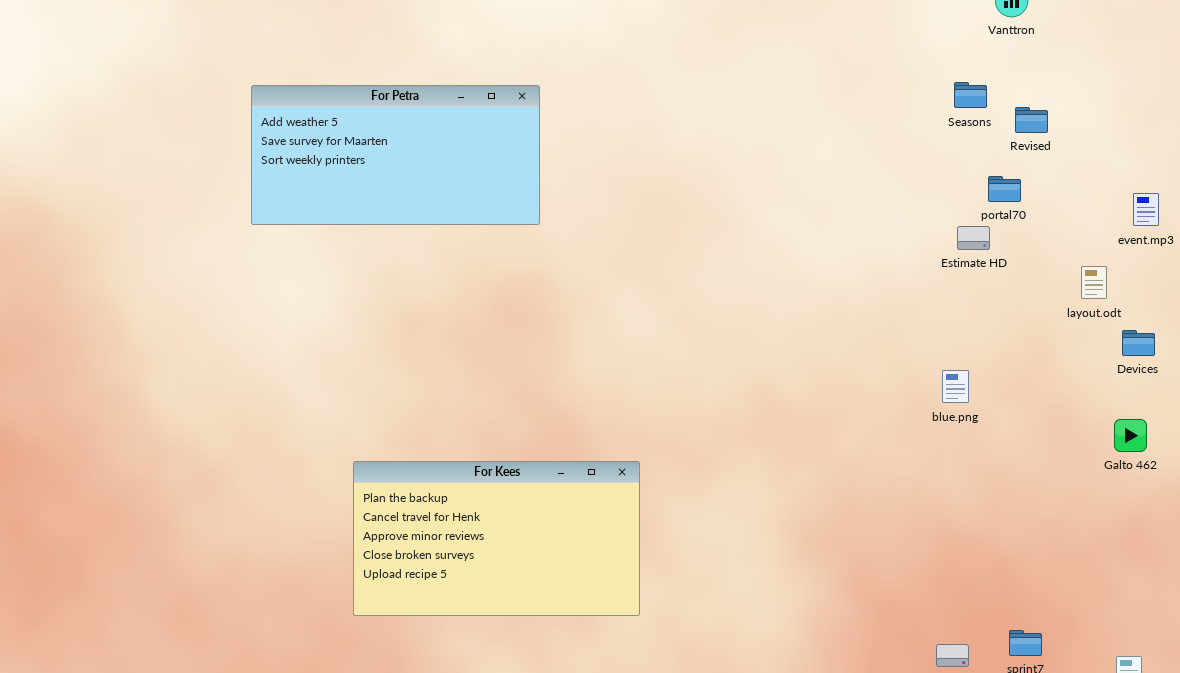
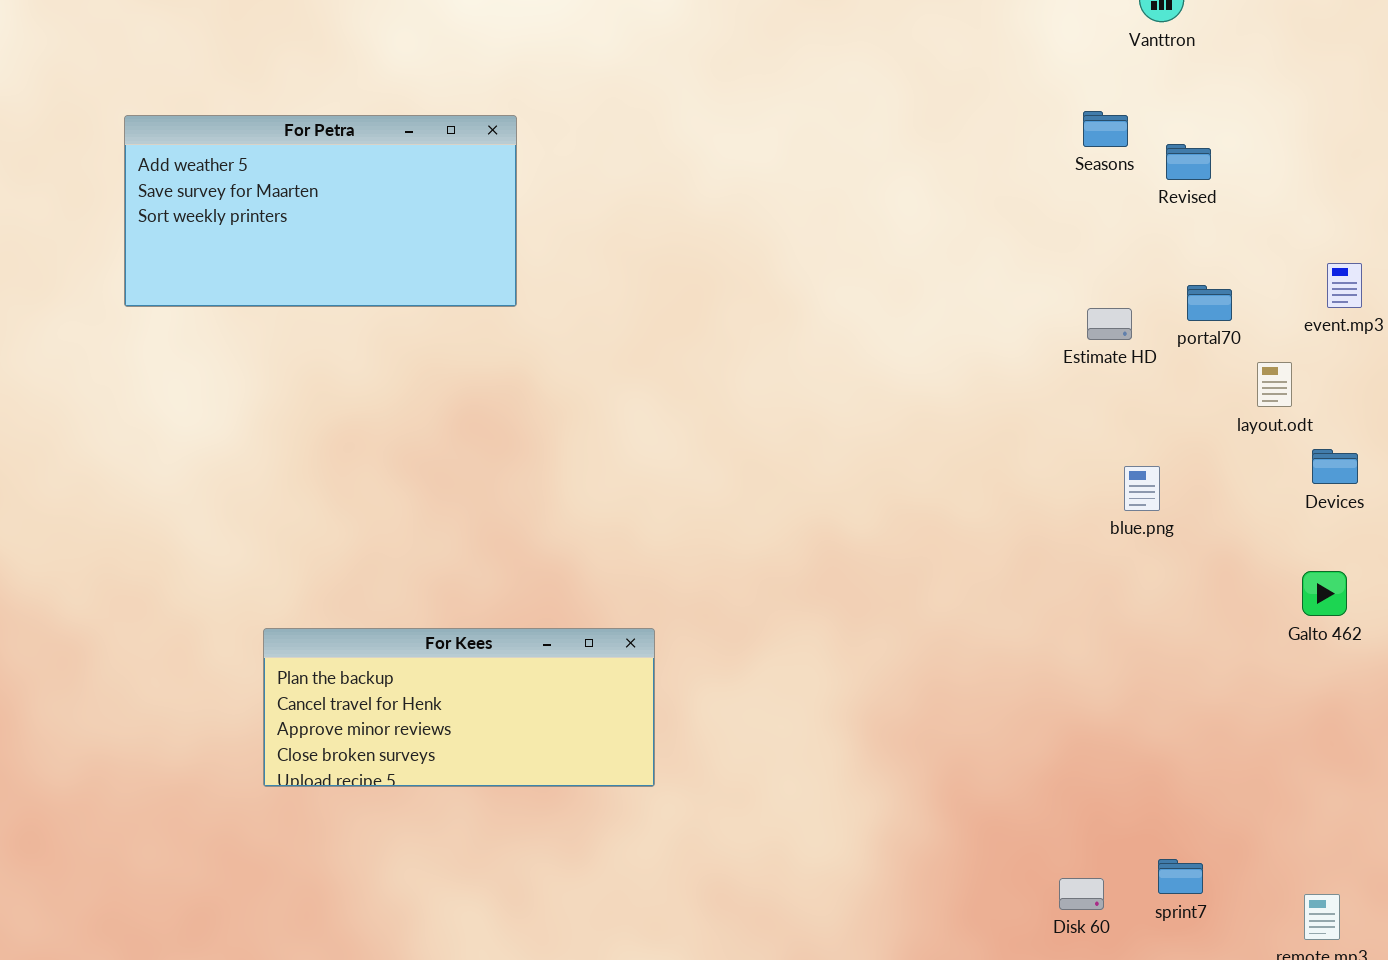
portal70: [988,176,1021,202] -> [1187,285,1232,321], moved
blue.png: [942,370,969,403] -> [1124,466,1160,511], moved
For Kees: [353,461,640,616] -> [263,628,655,787], resized

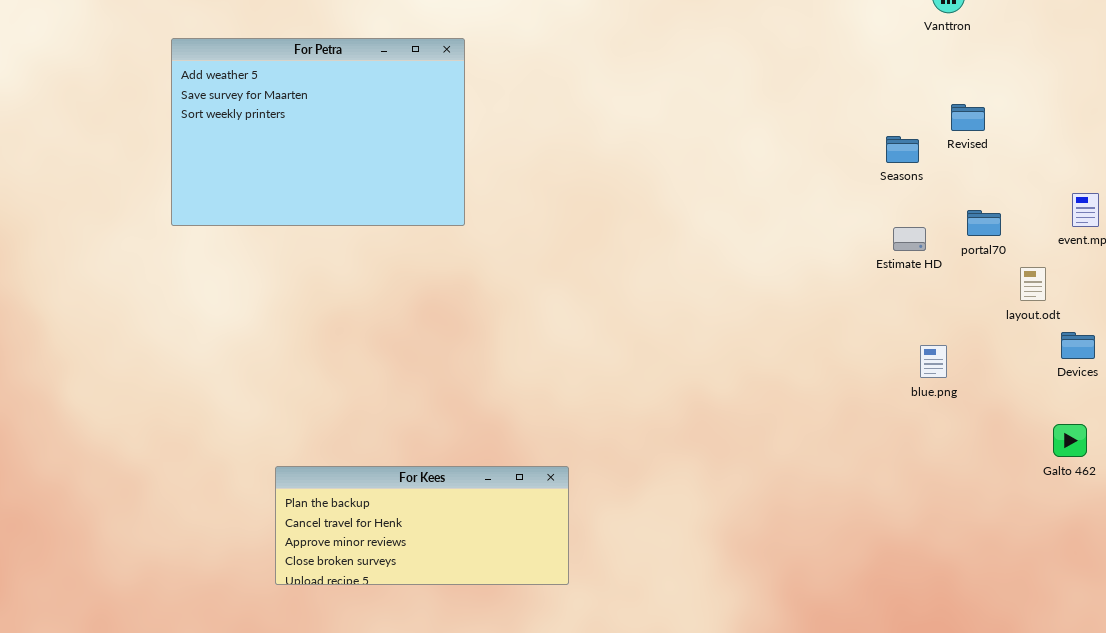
Seasons: [1083,111,1128,147] -> [886,136,919,163], moved
For Petra: [124,115,517,307] -> [171,38,465,226], resized

